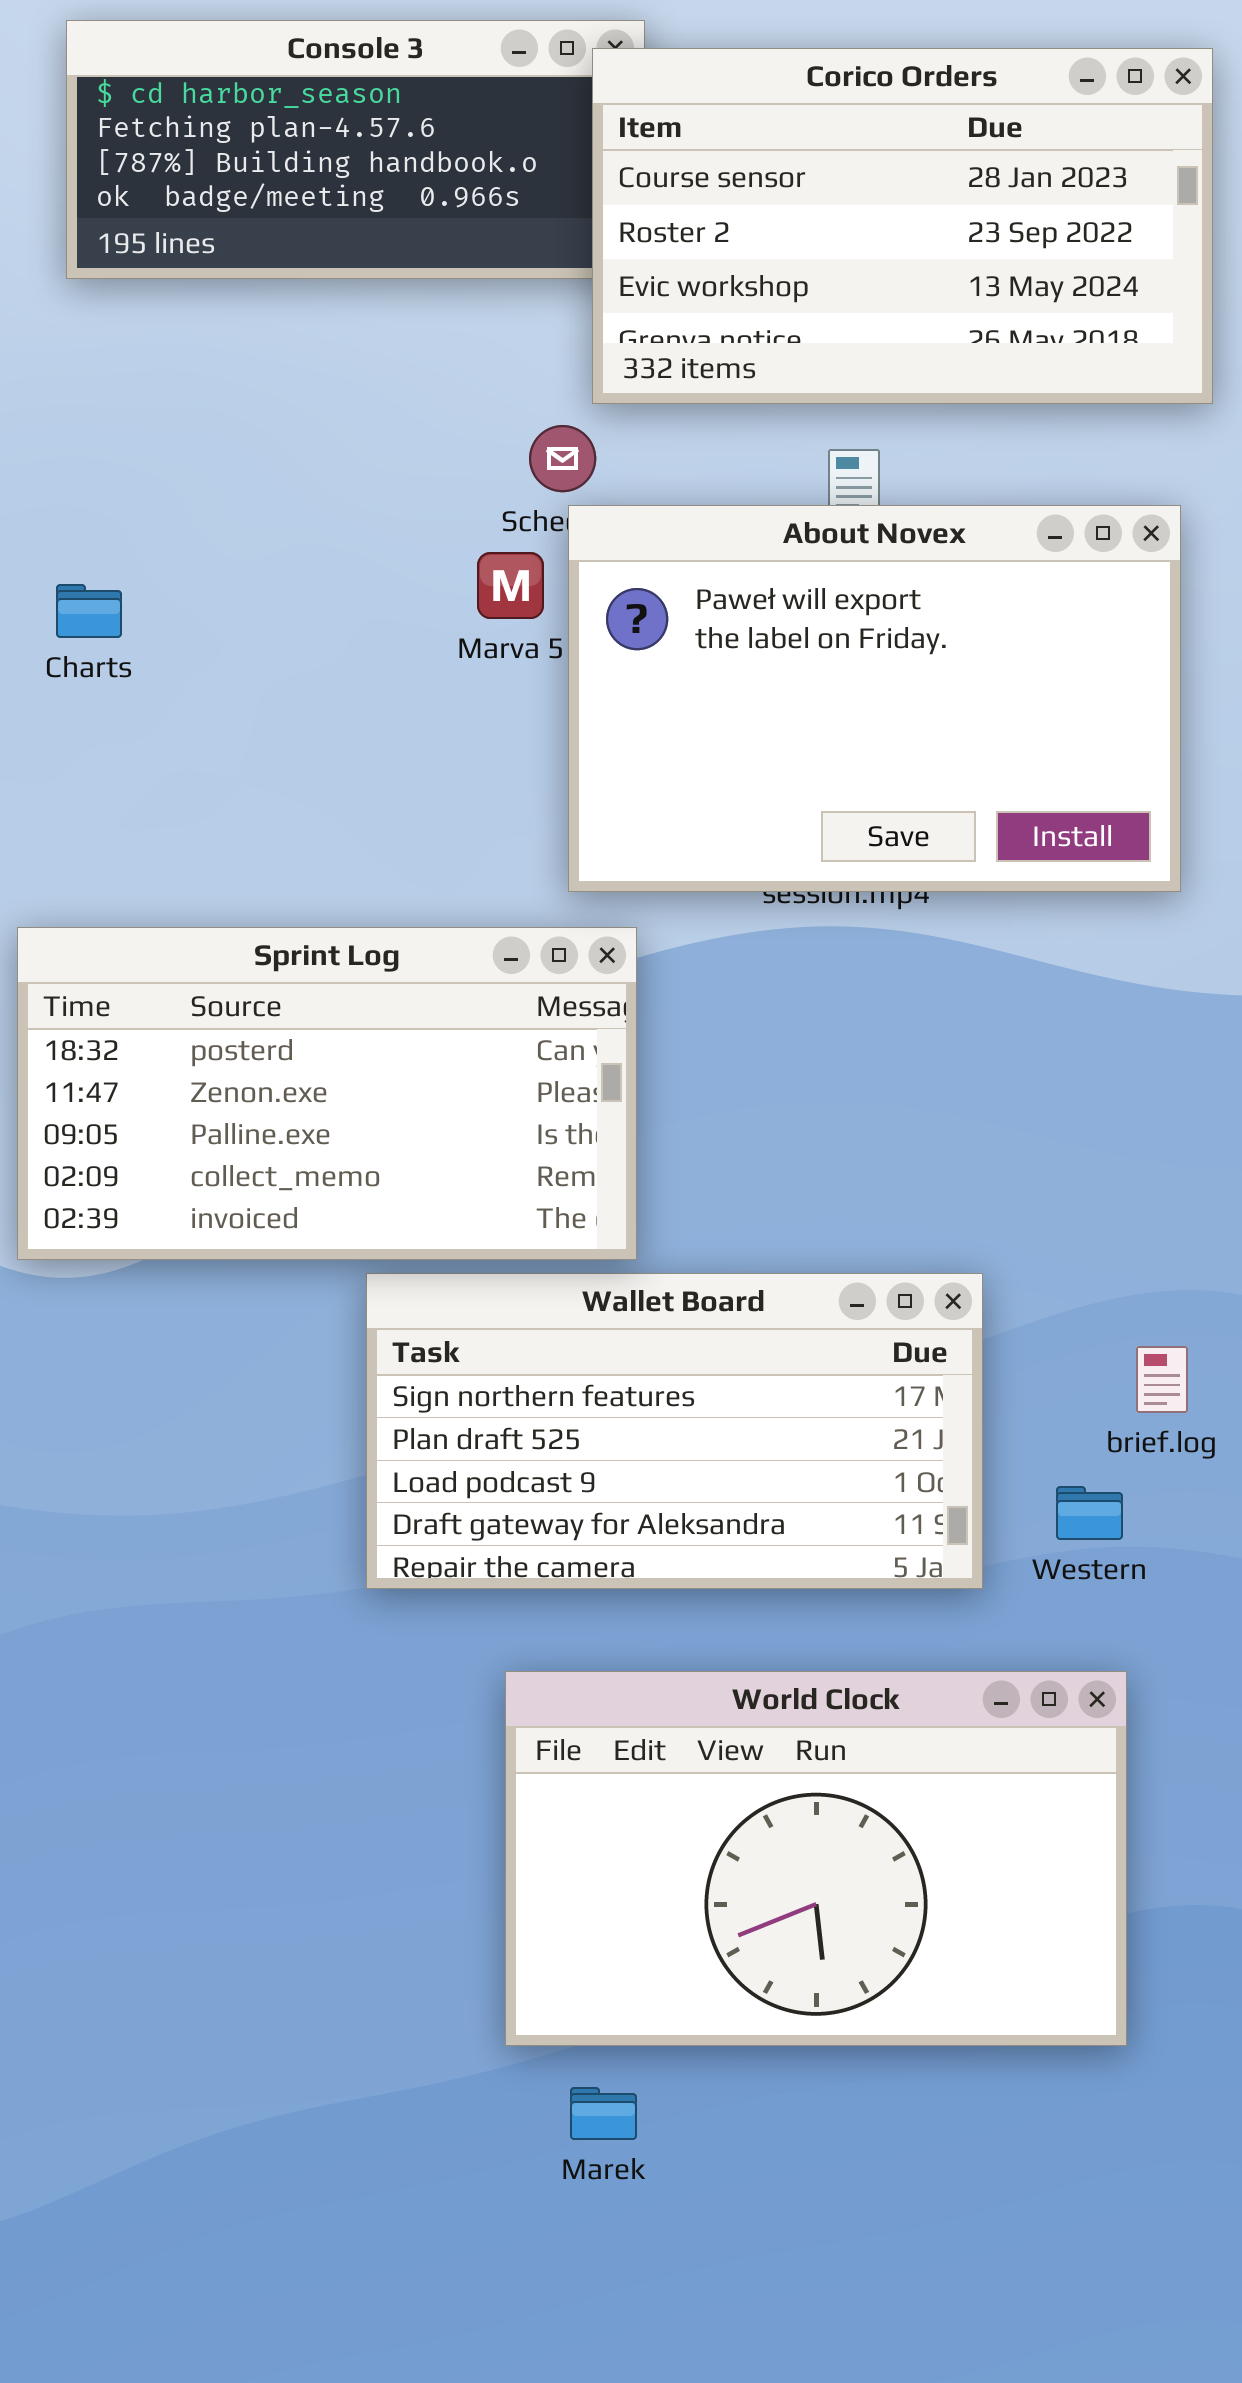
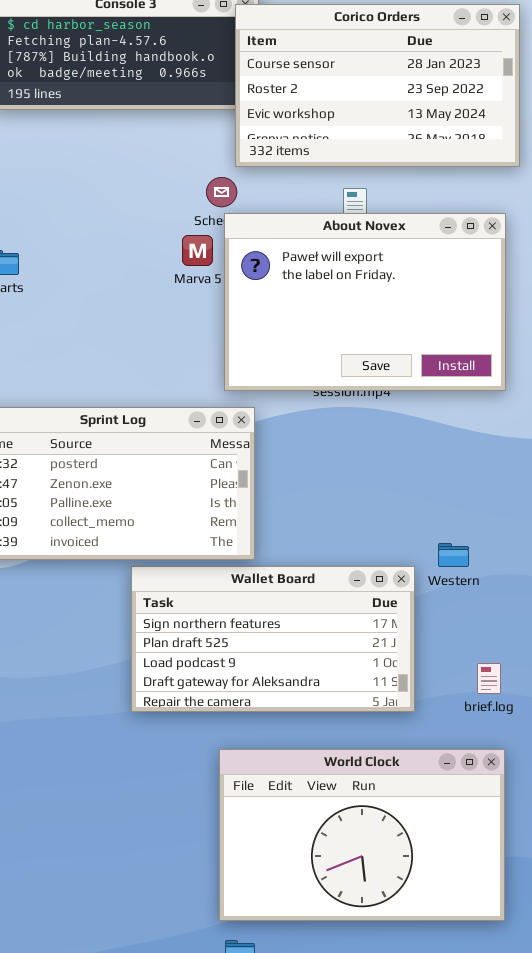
brief.log: [1136,1346,1188,1413] -> [477,663,501,694], moved
Western: [1056,1486,1123,1540] -> [438,543,469,567], moved
World Clock: [505,1671,1127,2046] -> [219,749,505,921], moved

